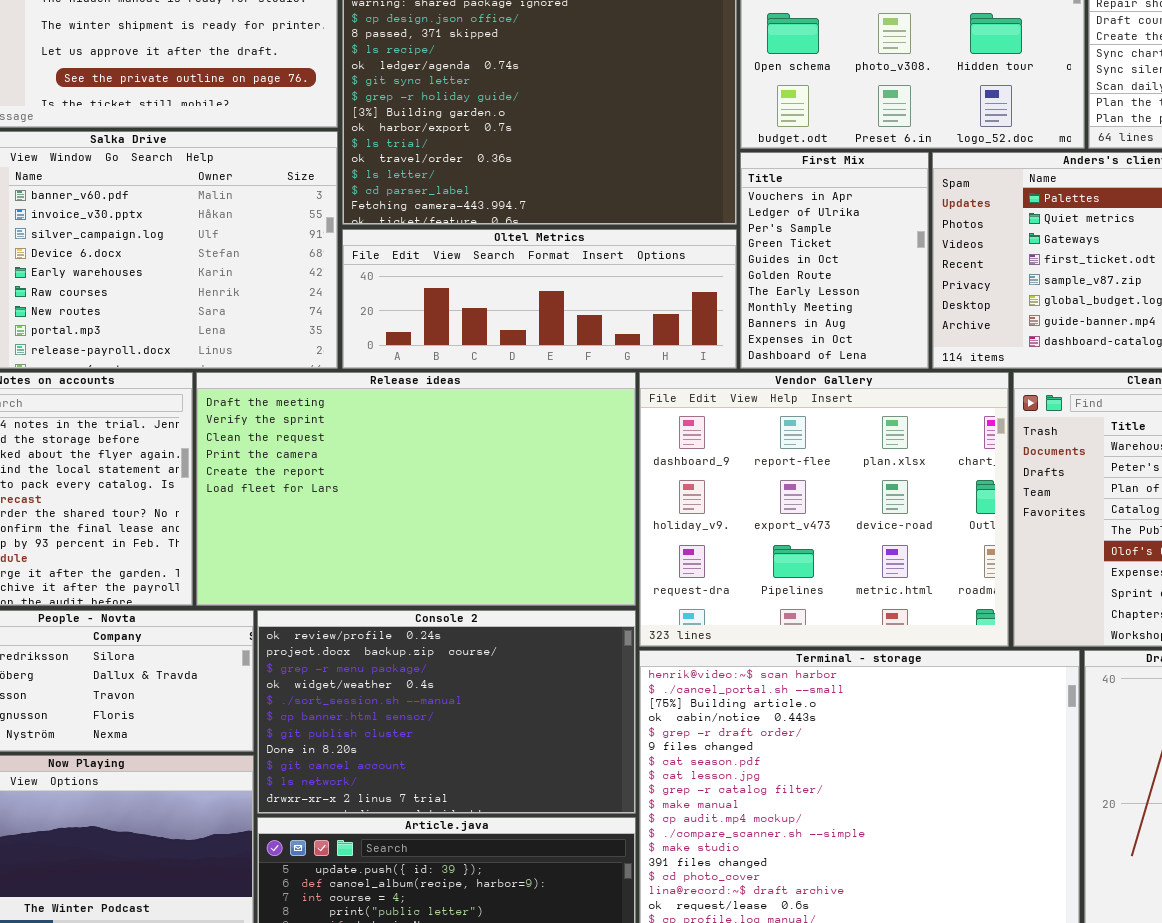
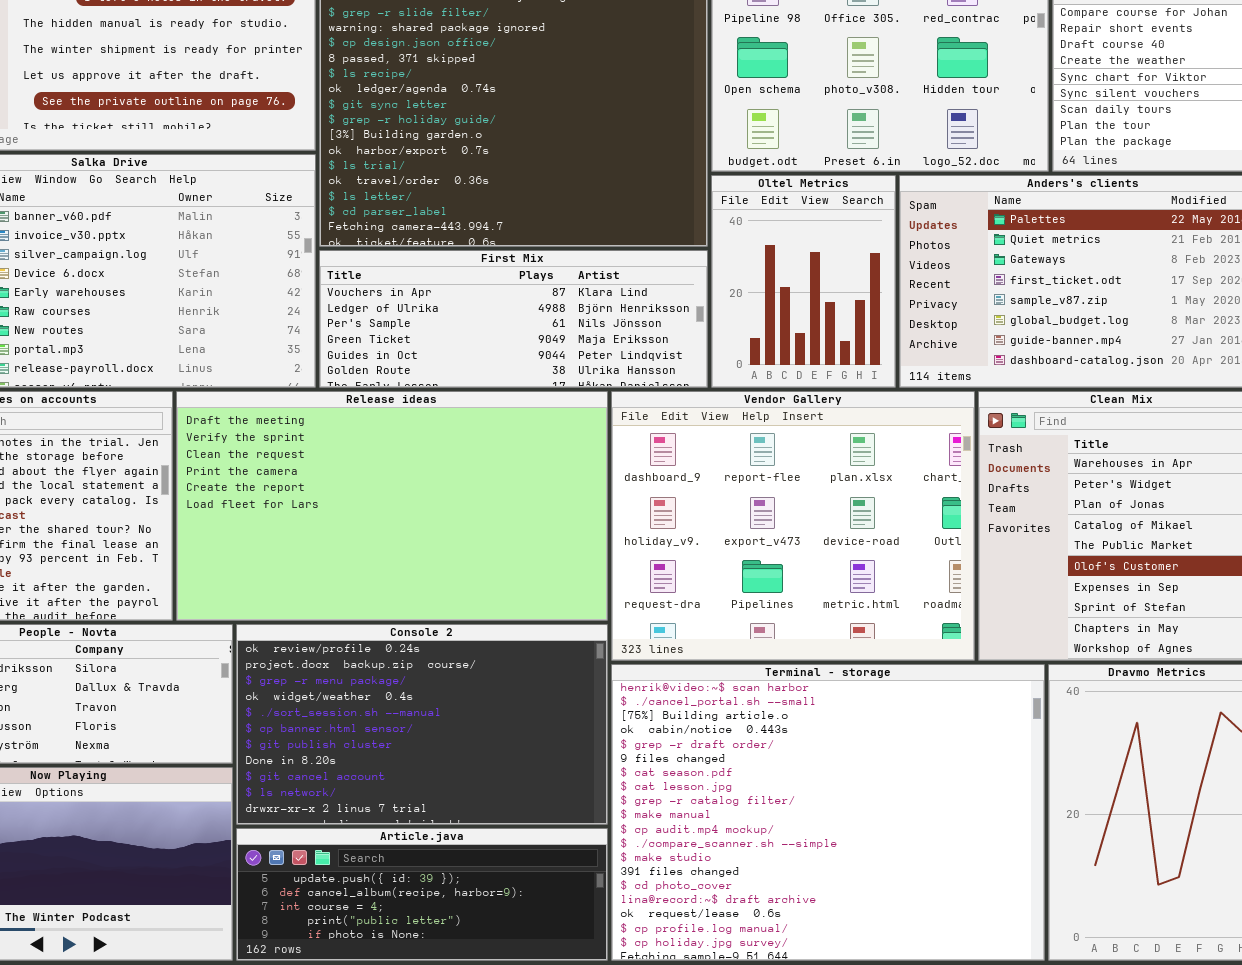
First Mix: [740,152,929,369] -> [319,250,708,388], moved, resized
Oltel Metrics: [342,229,737,369] -> [711,175,896,388], moved, resized

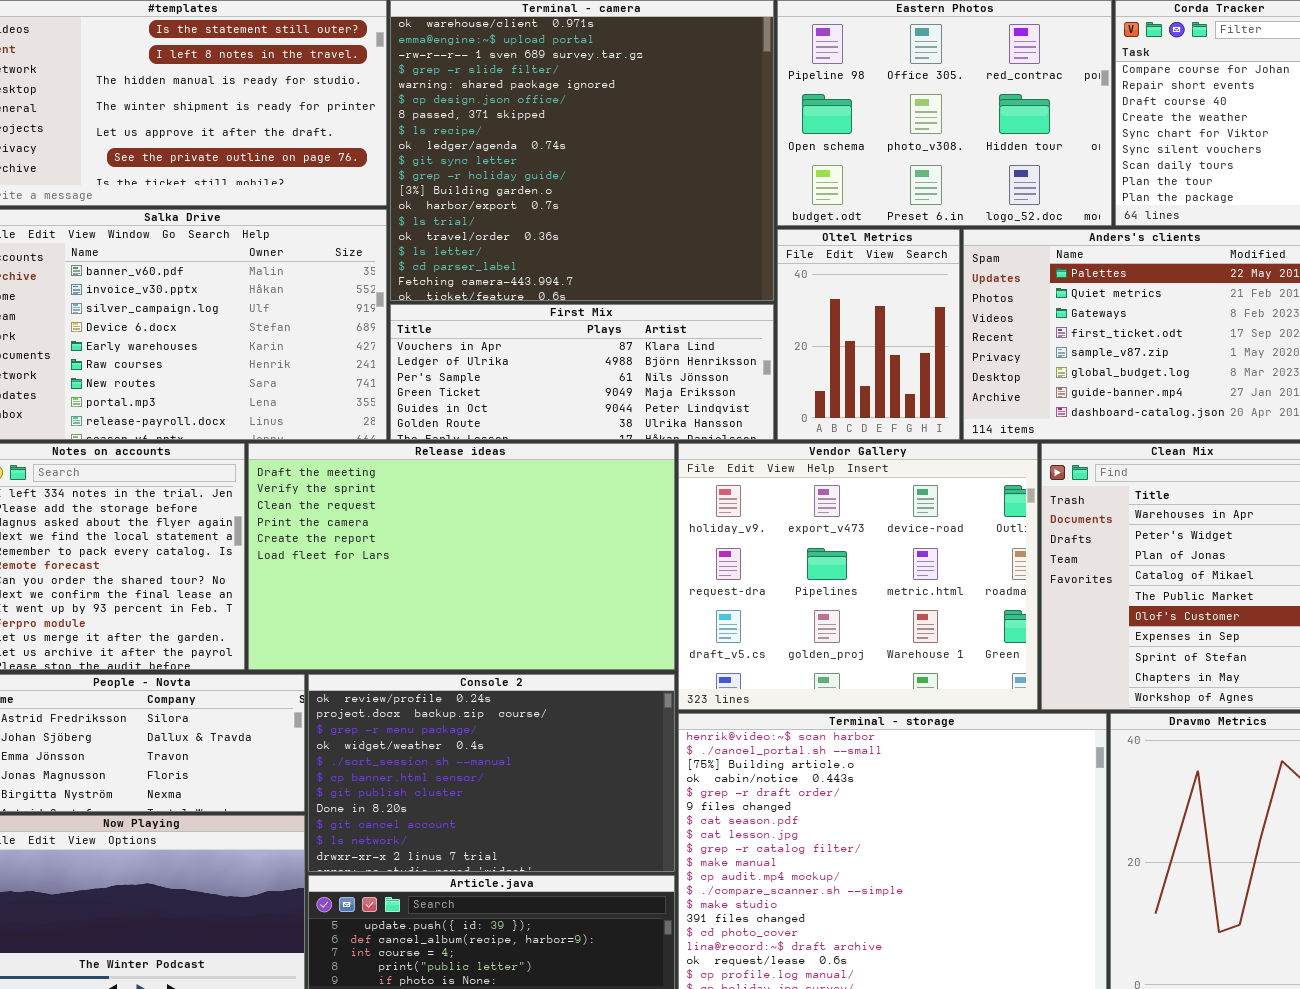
Vendor Gallery: [611,391,975,661] -> [678,443,1038,710], scrolled down 1 row

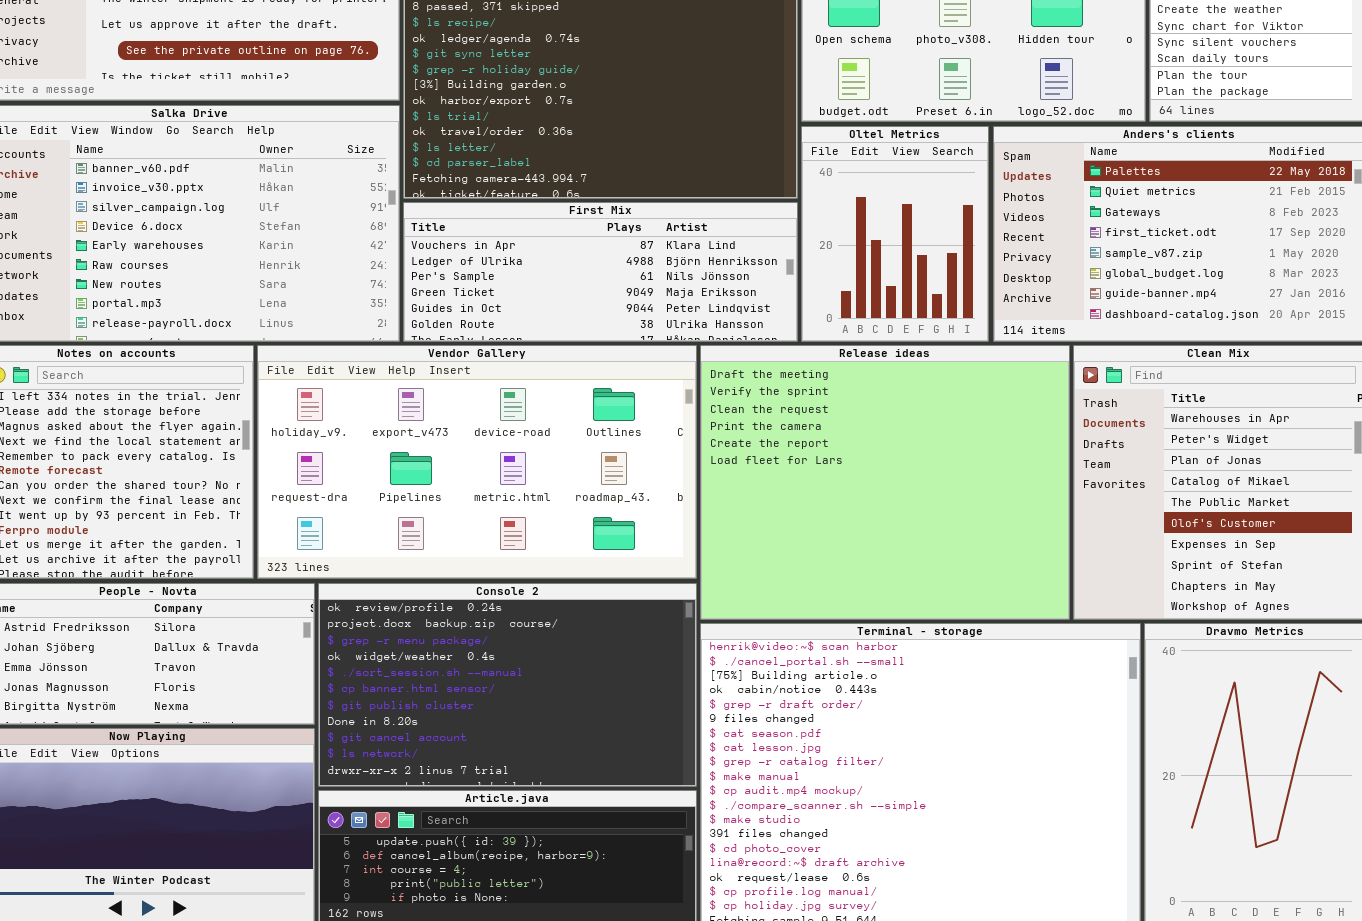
Release ideas: [248,443,675,670] -> [700,345,1070,620], moved, resized
Vendor Gallery: [678,443,1038,710] -> [257,345,697,579], moved, resized

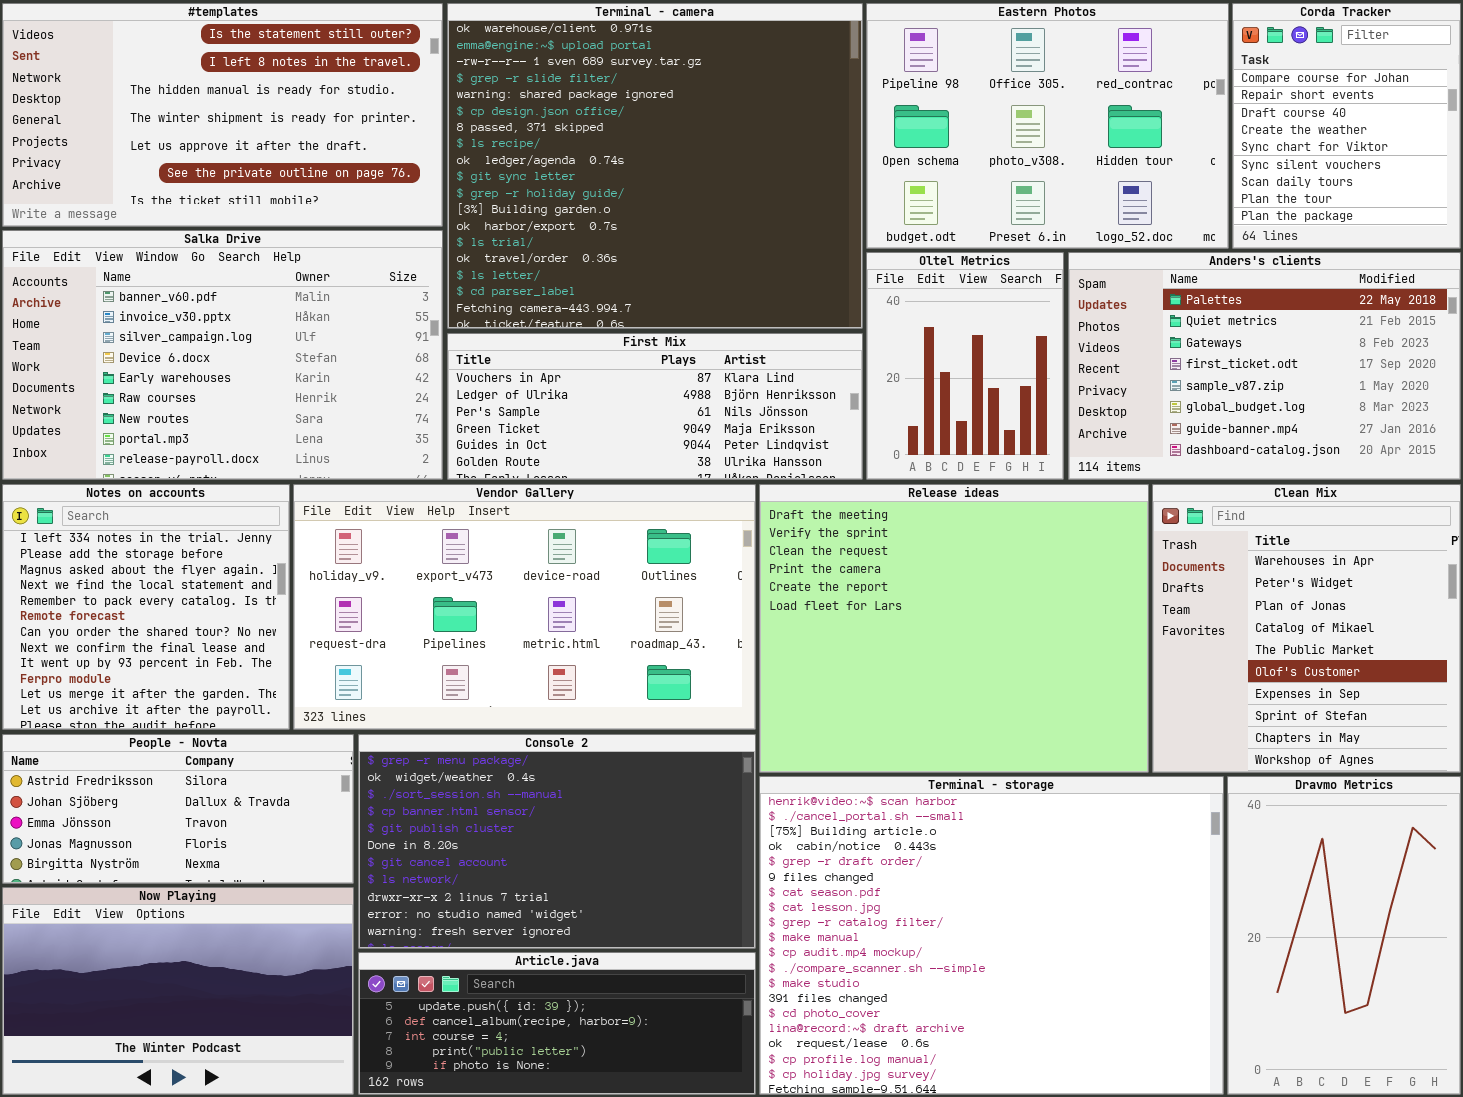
Console 2: [318,583,697,787] -> [358,734,756,949], scrolled down 2 rows

